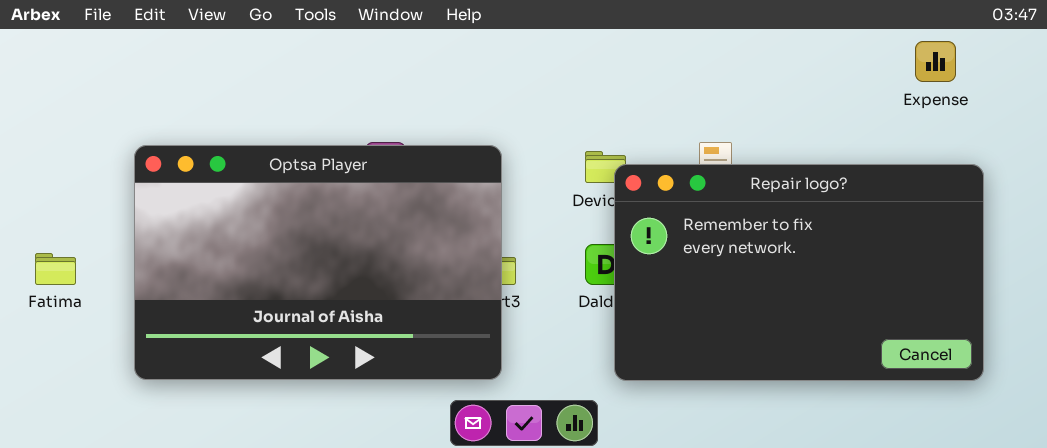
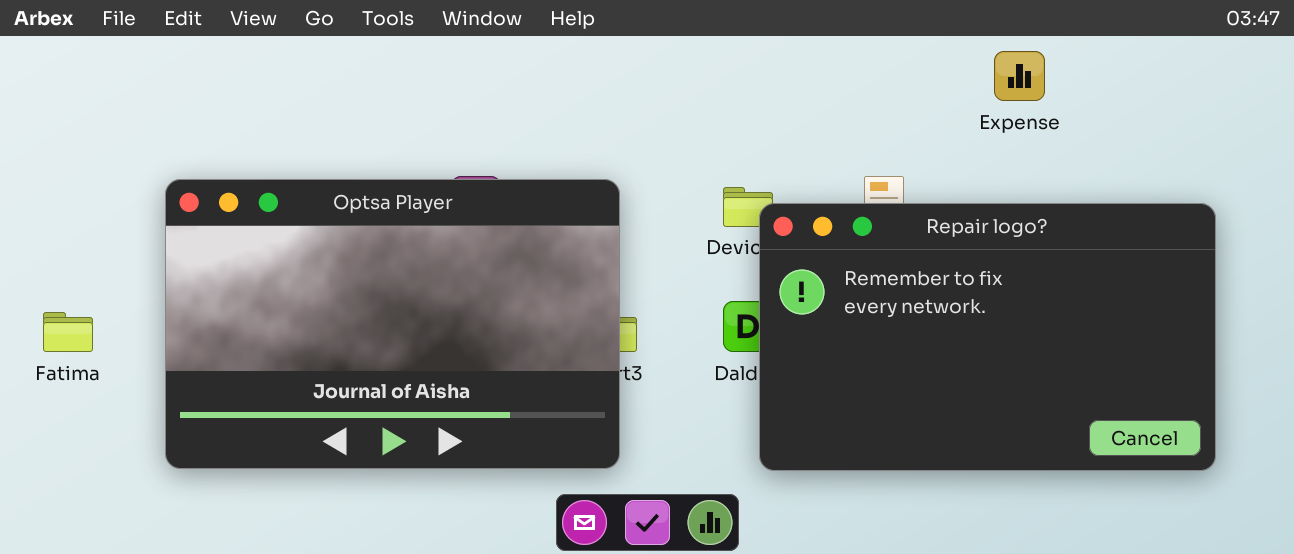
Expense: [915,41,956,82] -> [994,51,1045,101], moved

